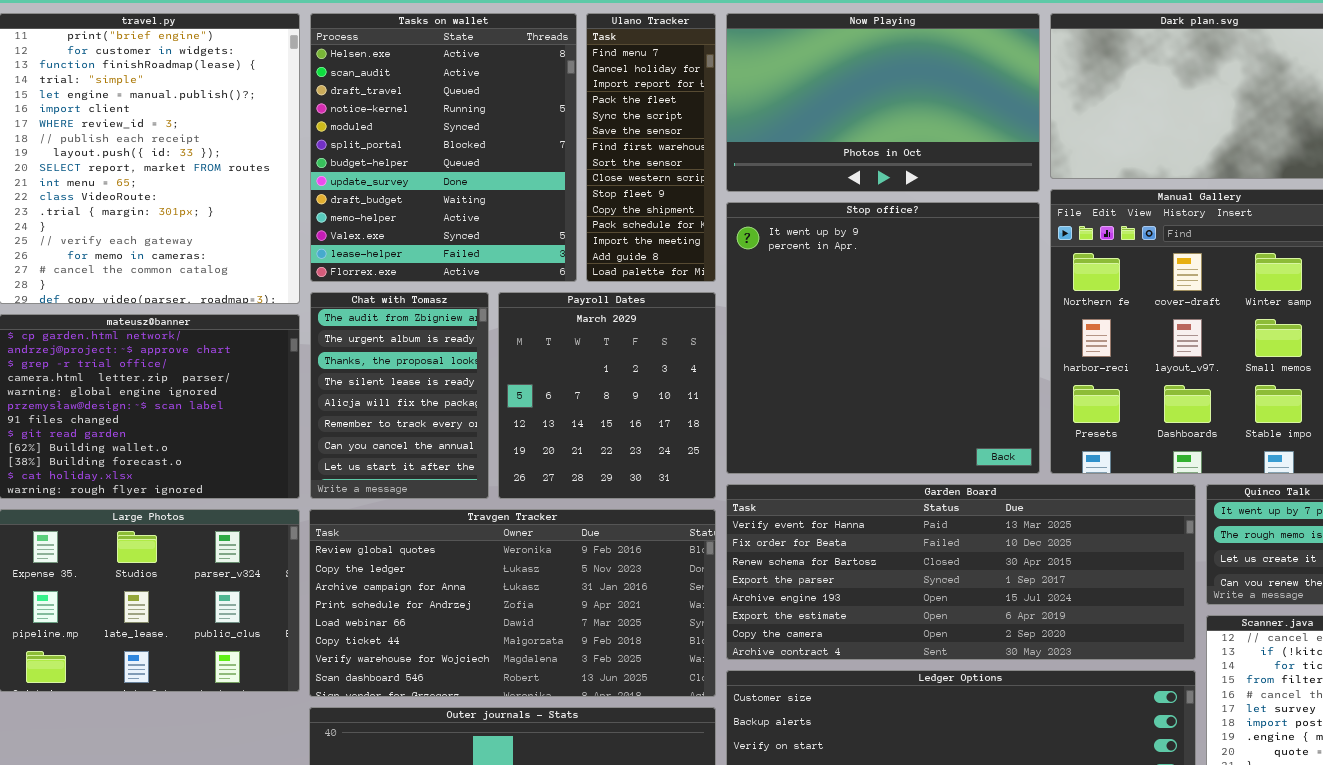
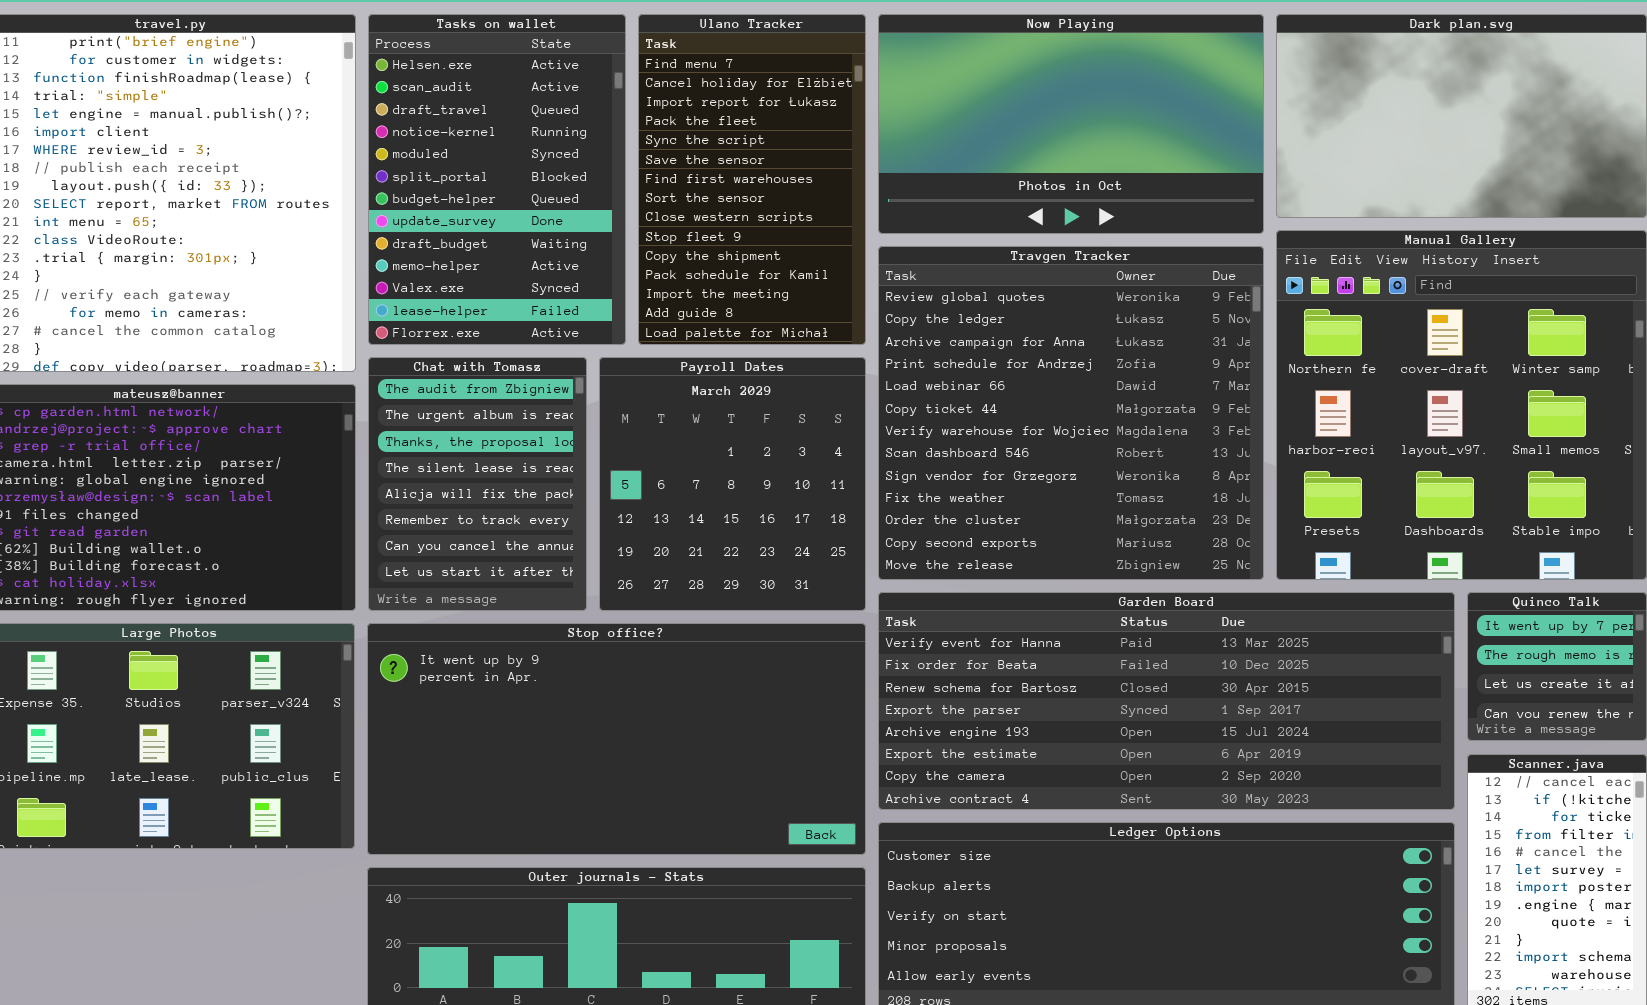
Tasks on wallet: [310,13,577,282] -> [368,14,626,345], resized
Ulano Tracker: [586,13,716,282] -> [638,14,866,345], resized
Stop office?: [726,202,1040,474] -> [367,623,866,855], moved, resized
Travgen Tracker: [309,509,716,697] -> [878,246,1264,580], moved, resized

